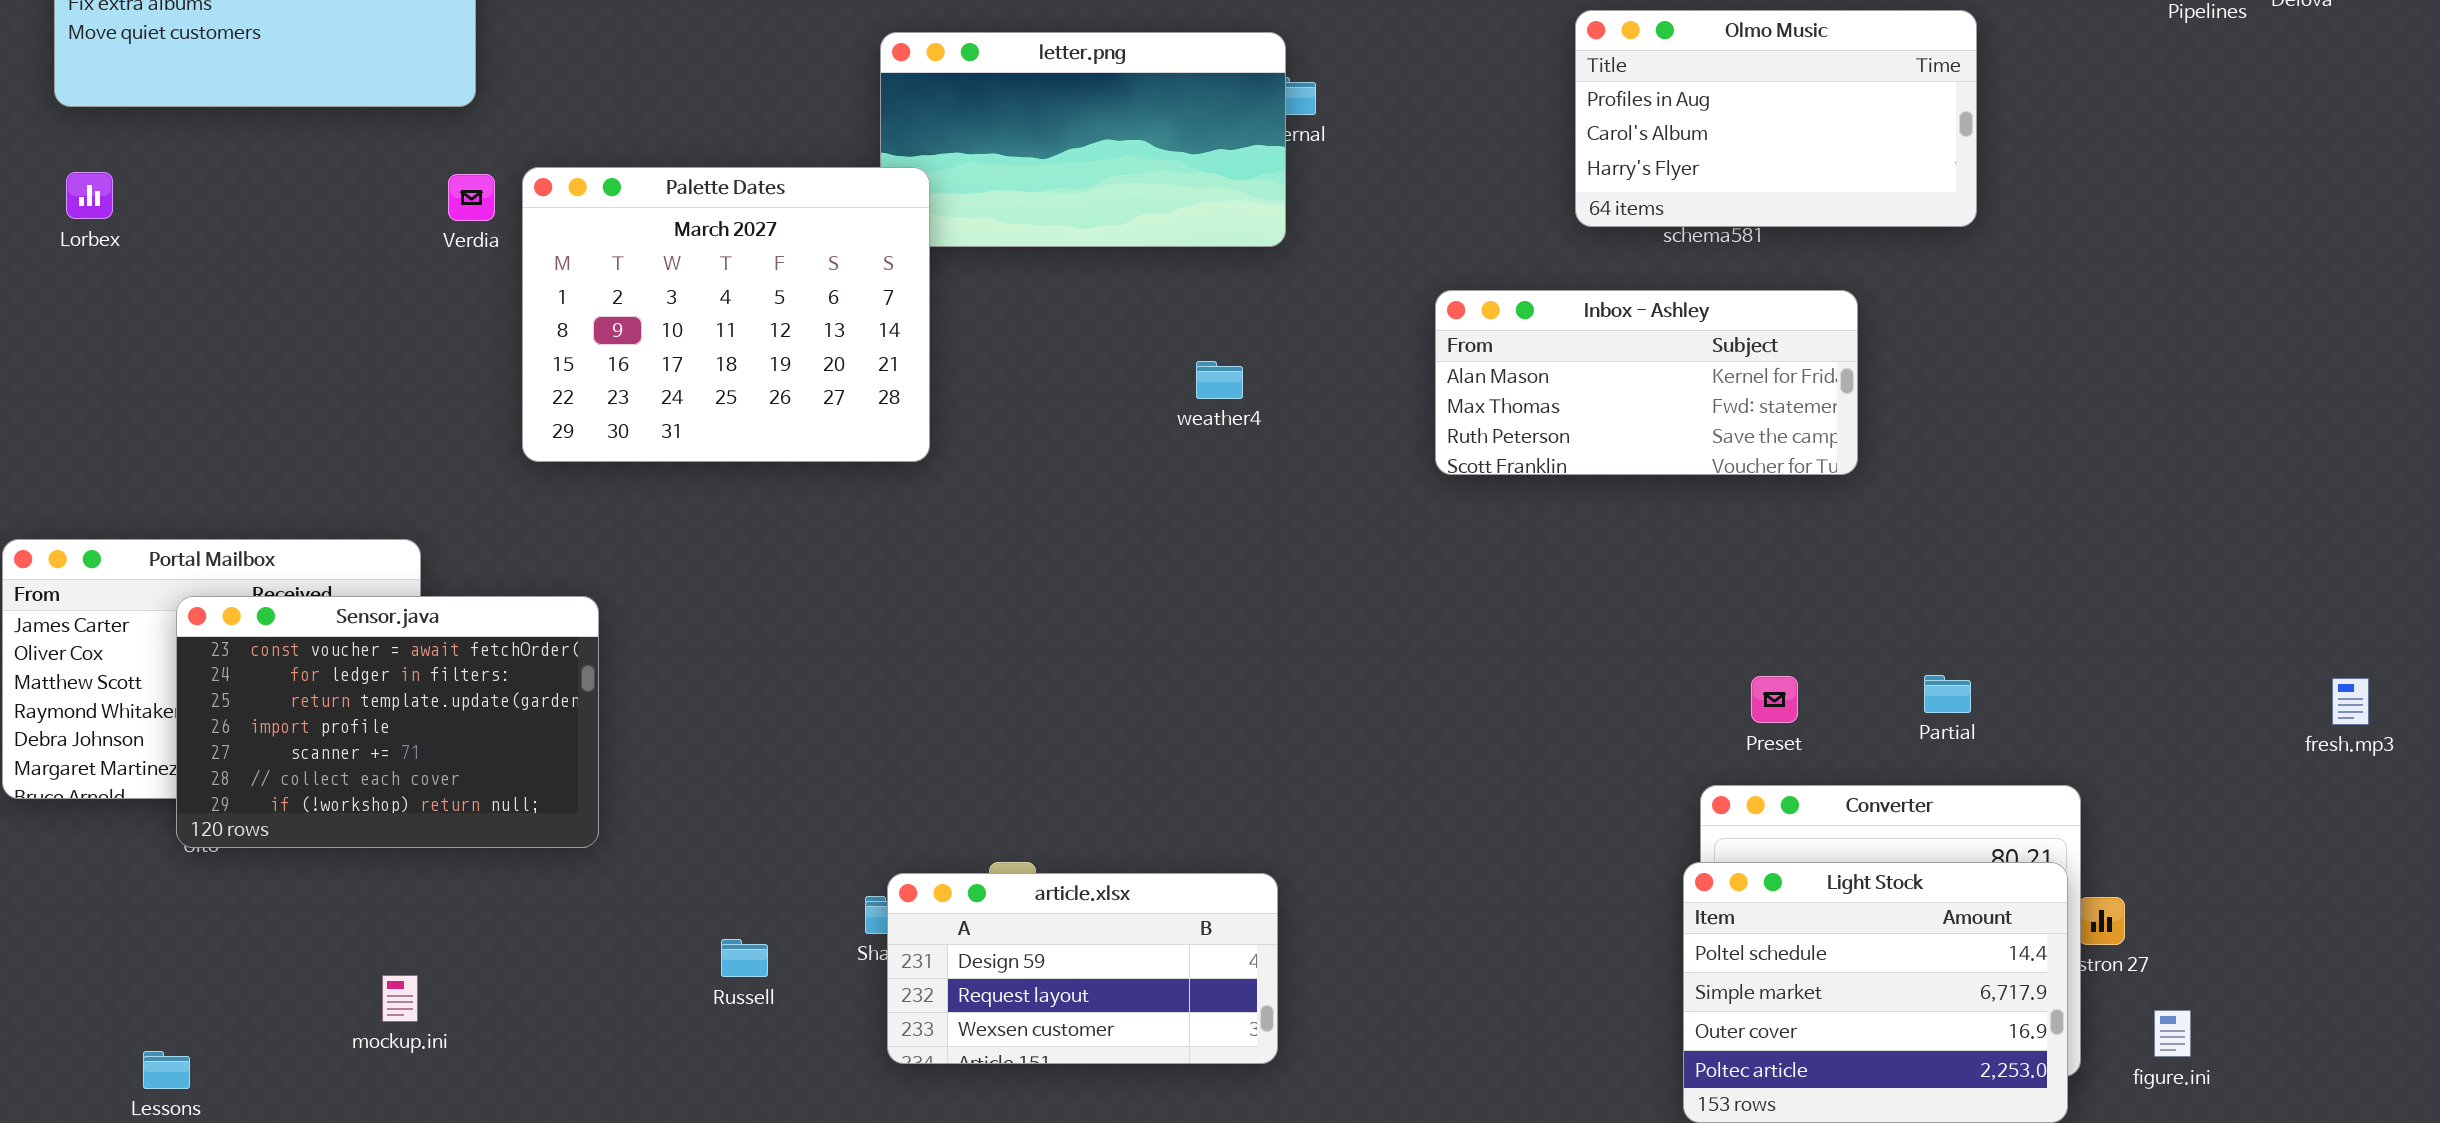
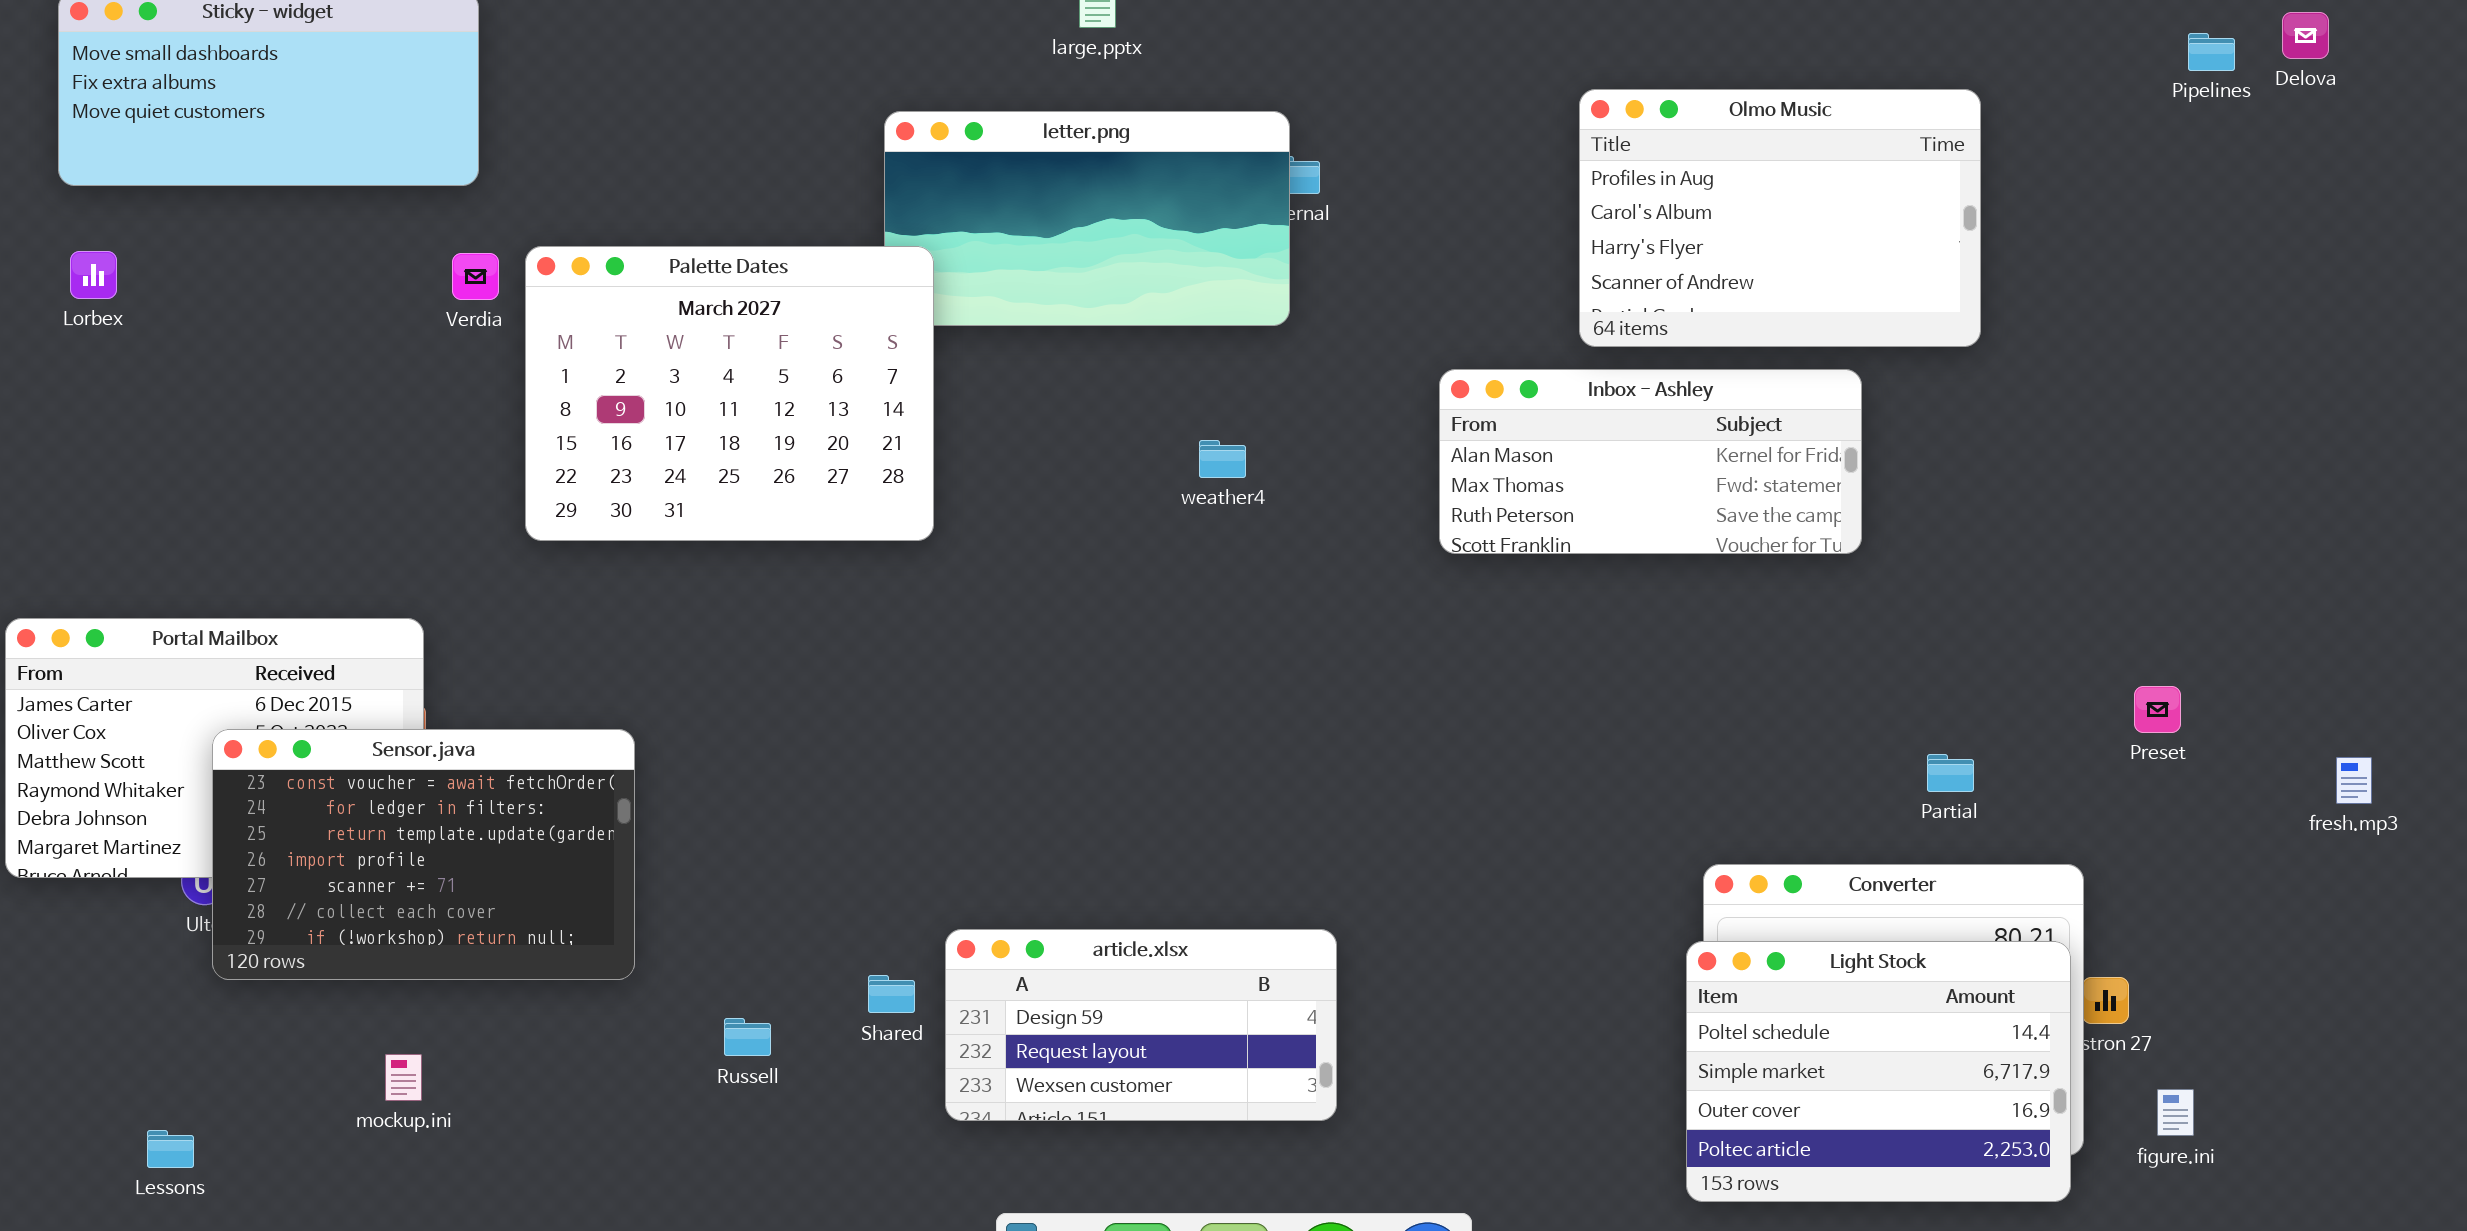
Olmo Music: [1575,10,1977,227] -> [1579,89,1981,347], resized
Sensor.java: [176,596,599,848] -> [212,729,635,980], moved
Preset: [1751,676,1798,723] -> [2134,686,2181,733], moved
article.xlsx: [887,873,1278,1064] -> [945,929,1337,1121], moved

